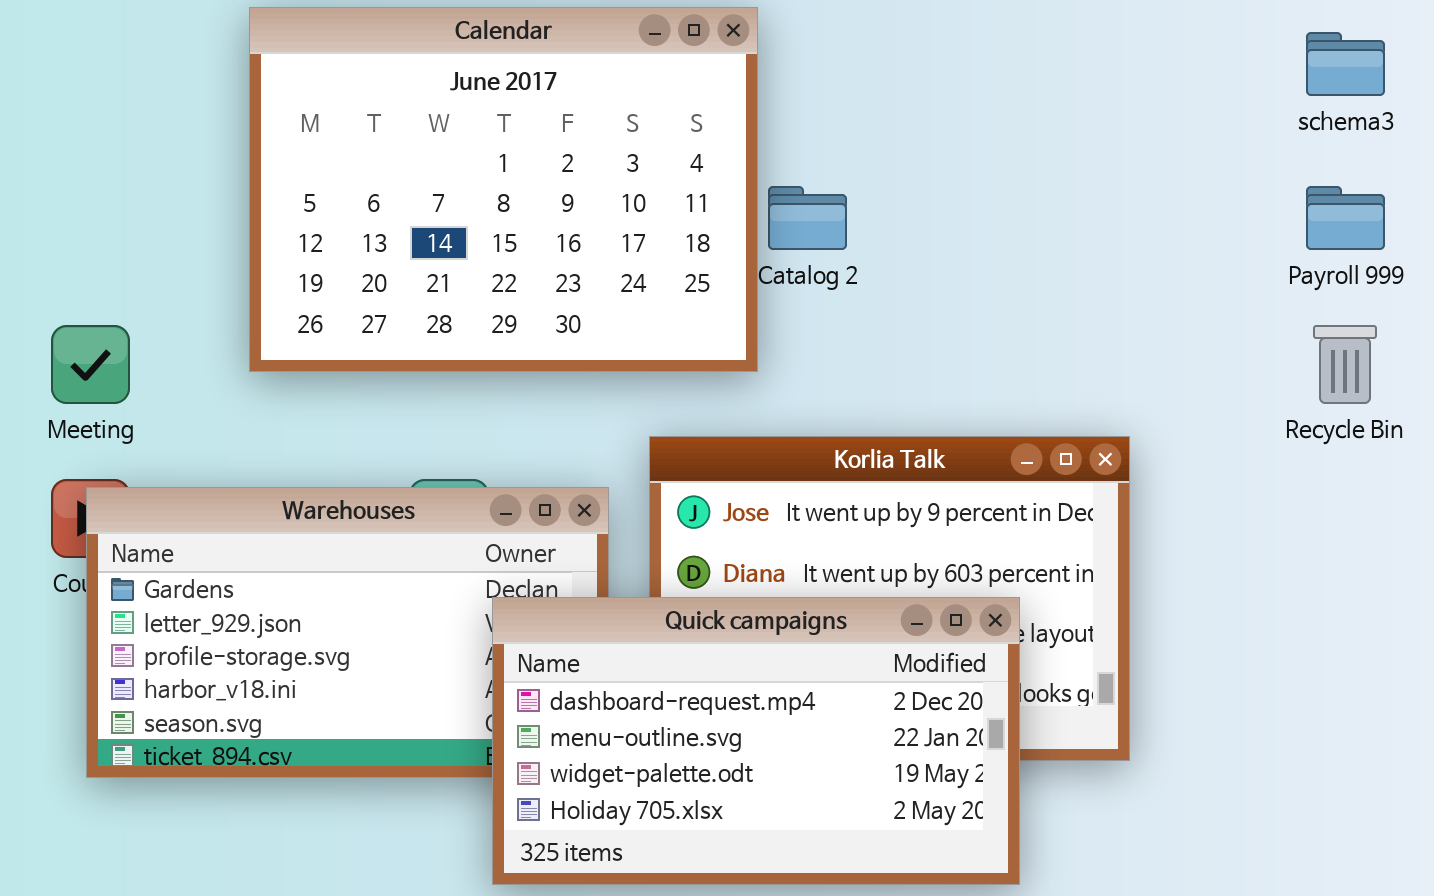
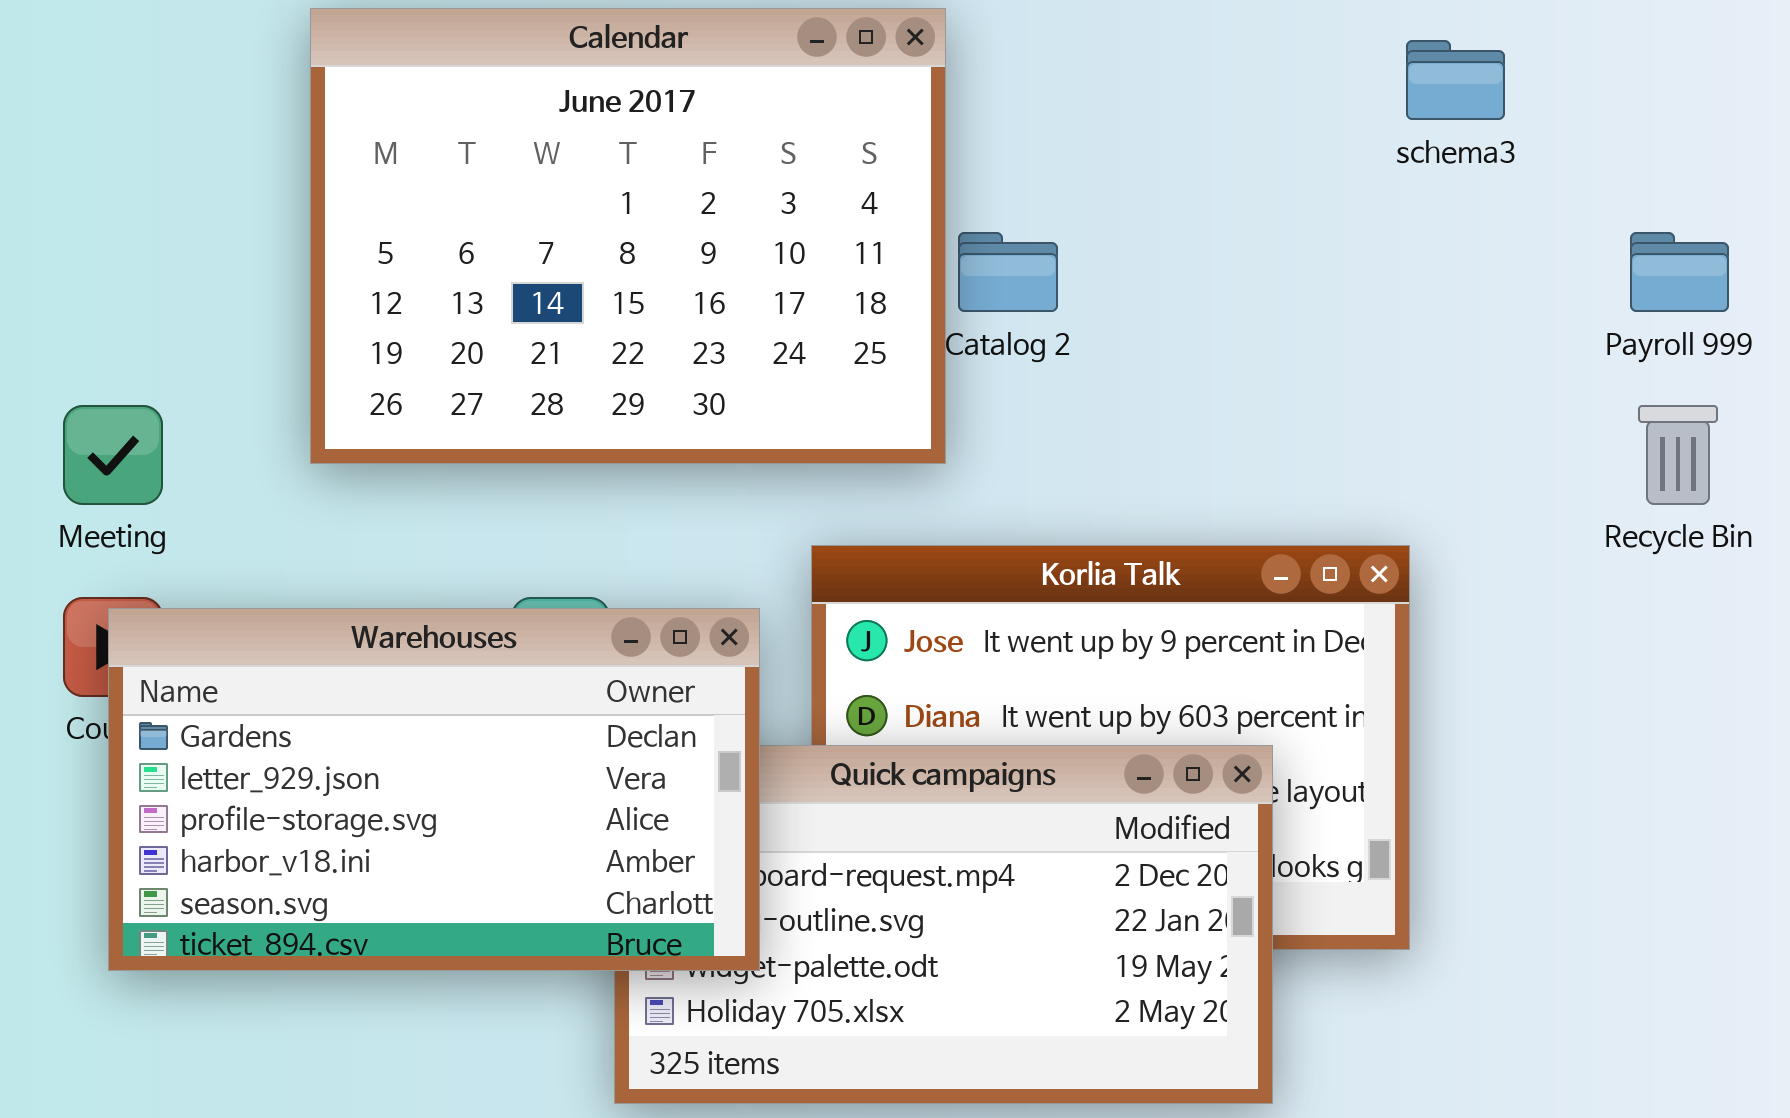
schema3: [1306,32,1385,96] -> [1406,40,1505,120], moved
Warehouses: [86,487,609,778] -> [108,608,760,971], raised

